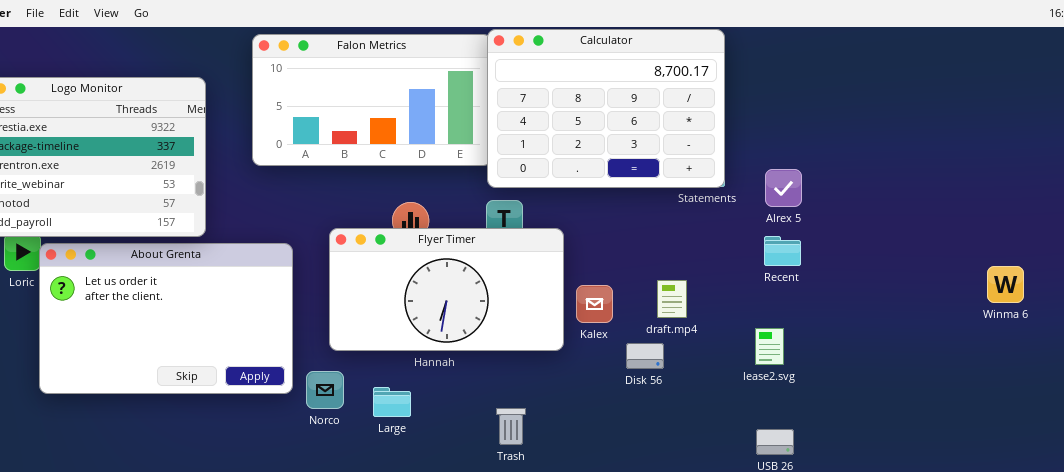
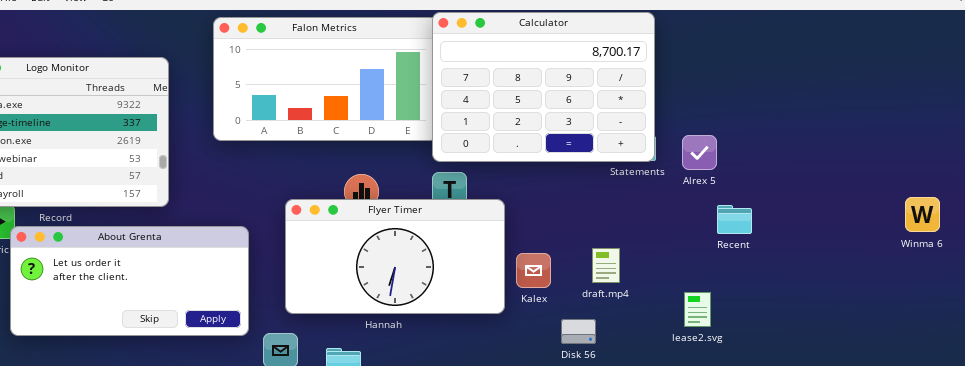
Alrex 5: [765,169,802,207] -> [682,135,717,170], moved
Recent: [764,236,801,266] -> [717,205,752,234], moved
About Grenta: [39,243,293,394] -> [10,226,249,336], moved, resized
Winma 6: [987,266,1024,303] -> [905,197,940,232], moved
Disk 56: [626,343,664,369] -> [561,319,596,344], moved

